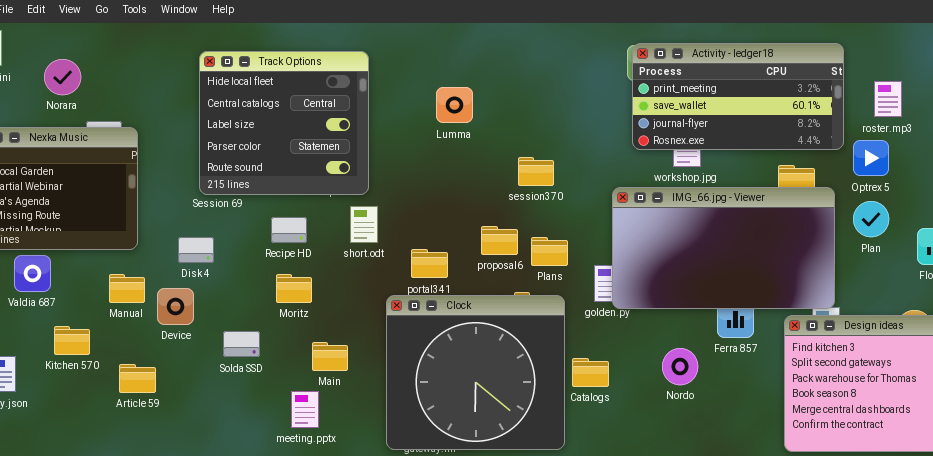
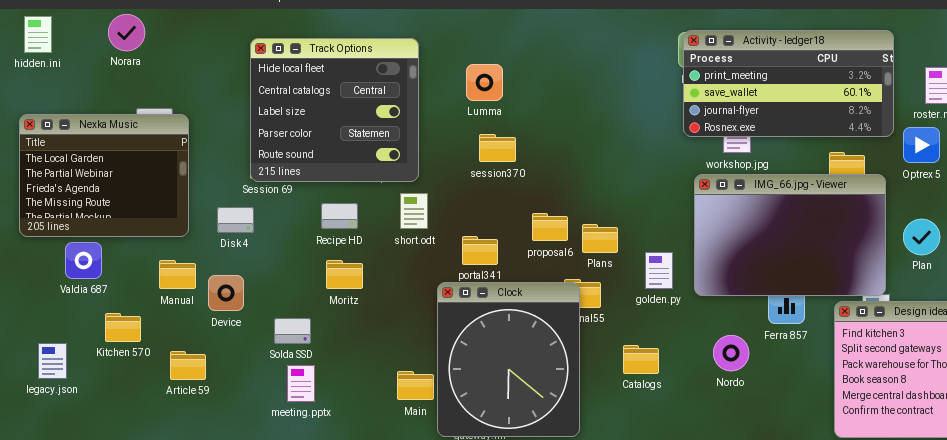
Norara: [44,59,81,95] -> [108,14,145,51], moved
Lumma: [436,87,473,123] -> [466,64,503,101], moved
session370: [518,157,554,186] -> [479,134,516,162], moved
IMG_66.jpg - Viewer: [612,187,835,309] -> [694,174,886,296], resized
Plan: [853,201,889,237] -> [903,219,940,255], moved
Disk 4: [178,237,214,263] -> [217,207,254,233], moved
Clock: [386,295,565,450] -> [437,282,580,437], resized
Main: [312,342,348,371] -> [397,371,434,400], moved
meeting.pptx: [291,391,319,428] -> [287,365,315,402], moved

